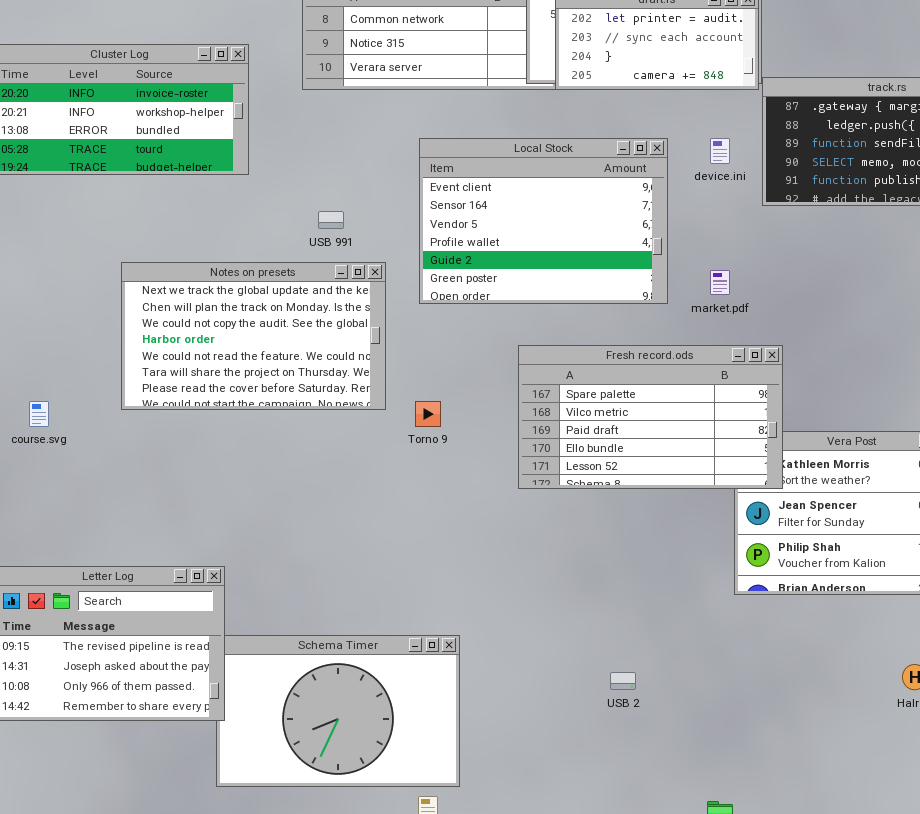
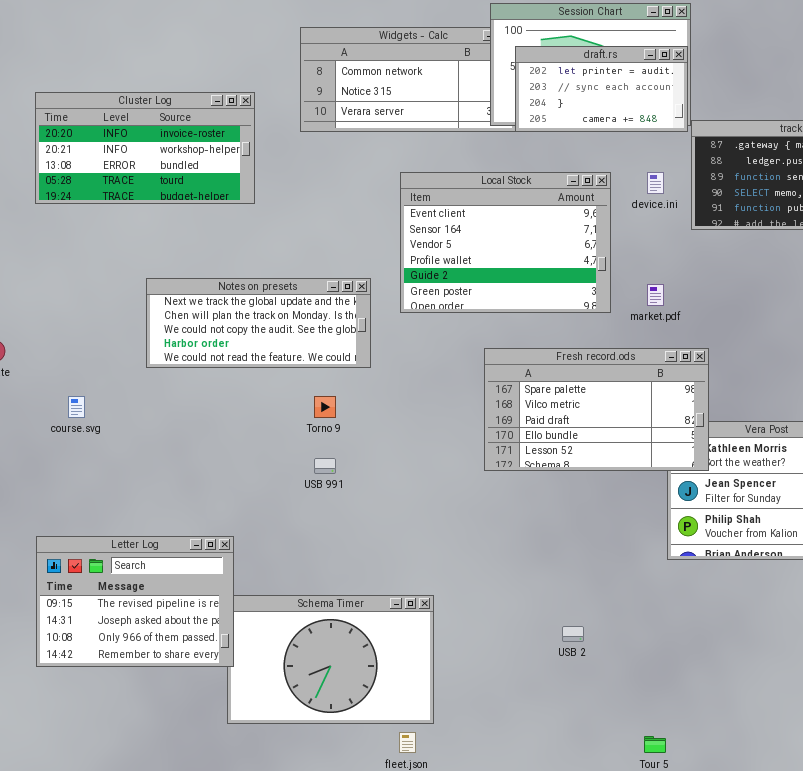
USB 991: [318,211,344,229] -> [314,458,336,474], moved
Notes on presets: [121,262,386,410] -> [146,278,371,368], resized
Torno 9: [415,401,441,427] -> [314,396,336,418], moved

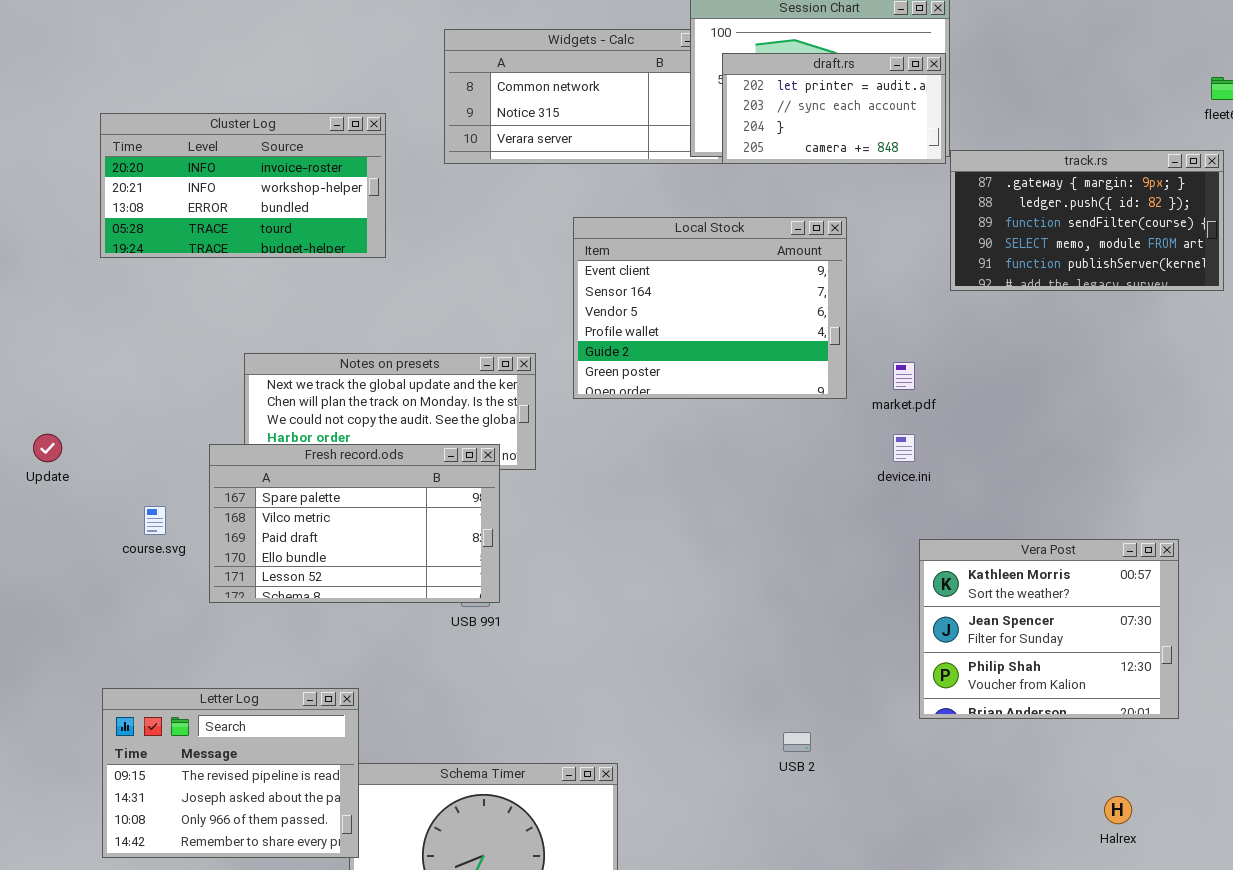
device.ini: [647,172,664,194] -> [893,434,915,462], moved
Fresh record.ods: [484,348,709,471] -> [209,444,500,603], moved
USB 2: [562,626,584,642] -> [783,732,811,752], moved

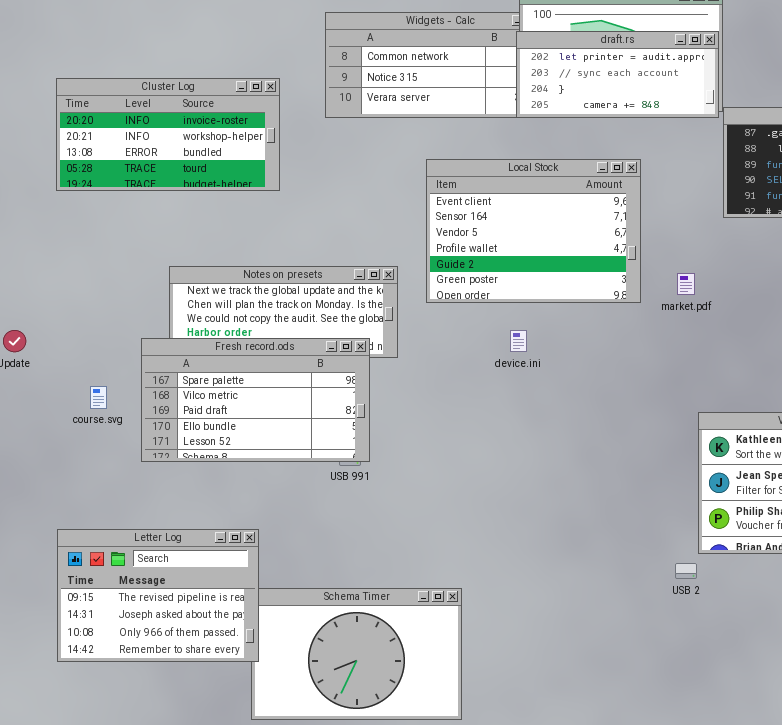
draft.rs: [722,53,946,164] -> [516,31,719,118], resized
device.ini: [893,434,915,462] -> [510,330,527,352], moved
USB 2: [783,732,811,752] -> [675,563,697,579], moved

